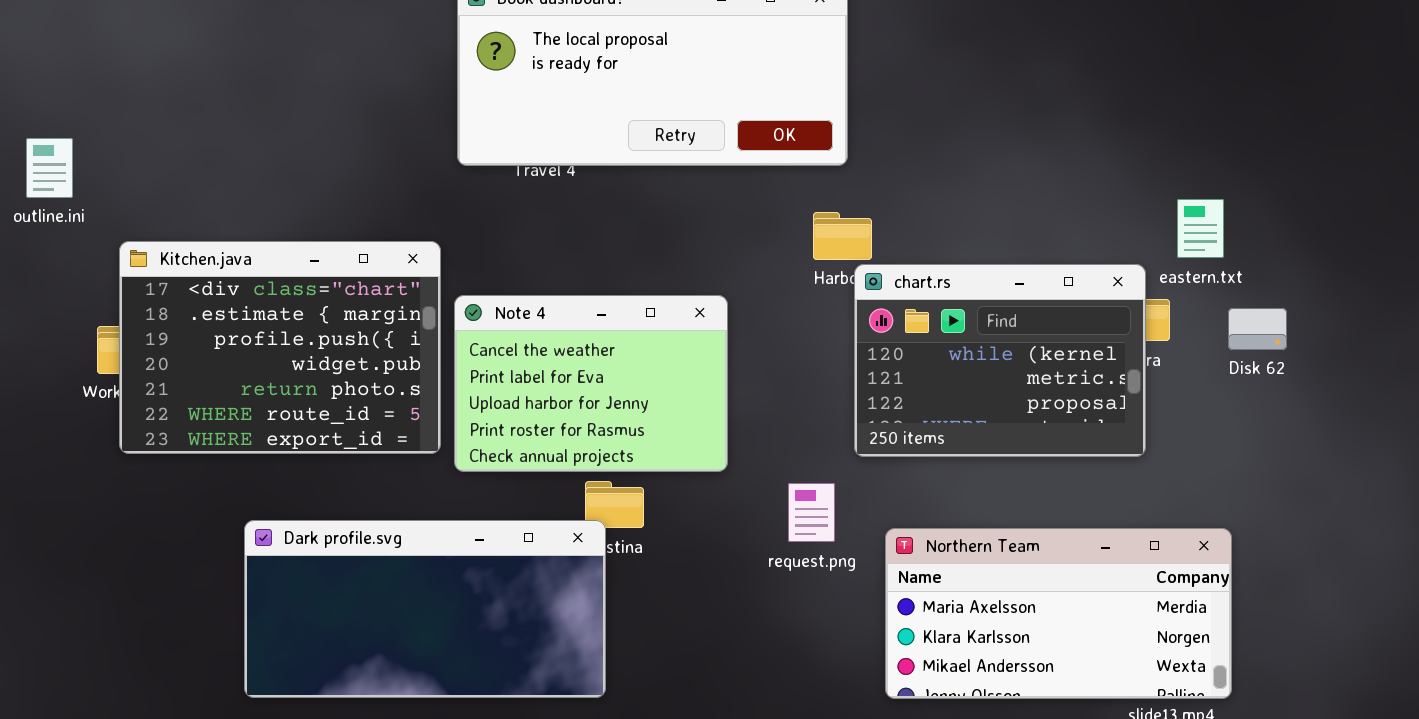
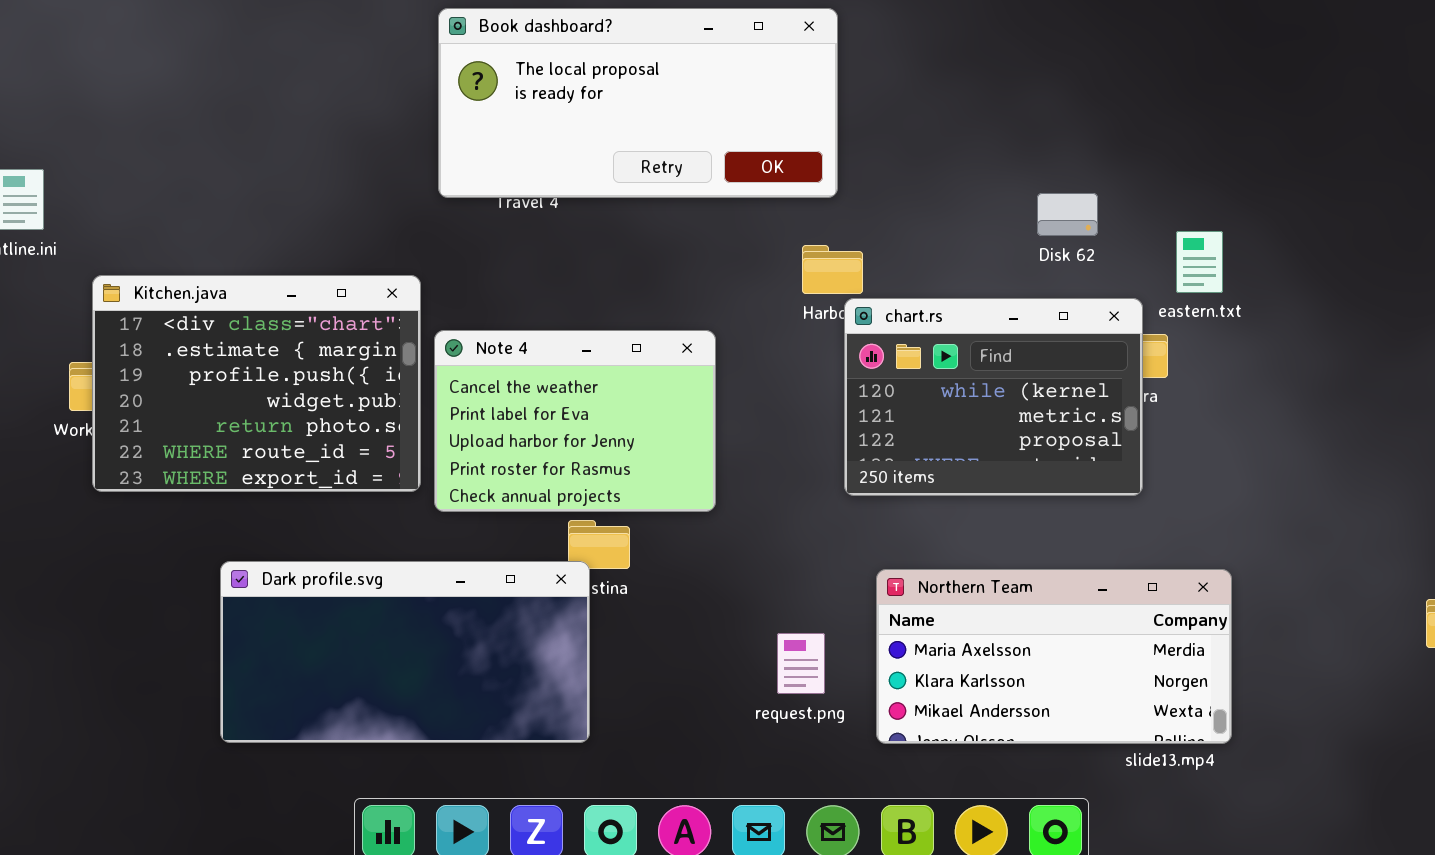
Disk 62: [1228,308,1287,350] -> [1037,193,1098,236], moved
request.png: [788,483,835,542] -> [777,633,825,694], moved

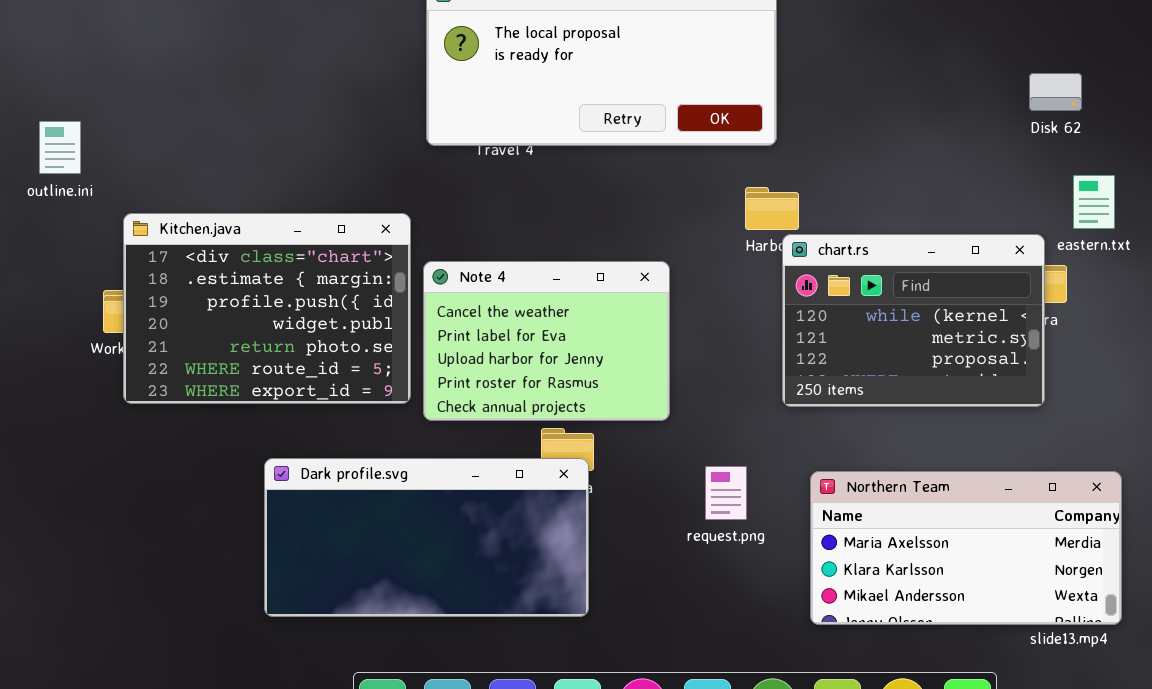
Disk 62: [1037,193,1098,236] -> [1029,73,1082,111], moved
Dark profile.svg: [220,561,590,743] -> [264,458,589,617], moved
request.png: [777,633,825,694] -> [705,466,747,520], moved

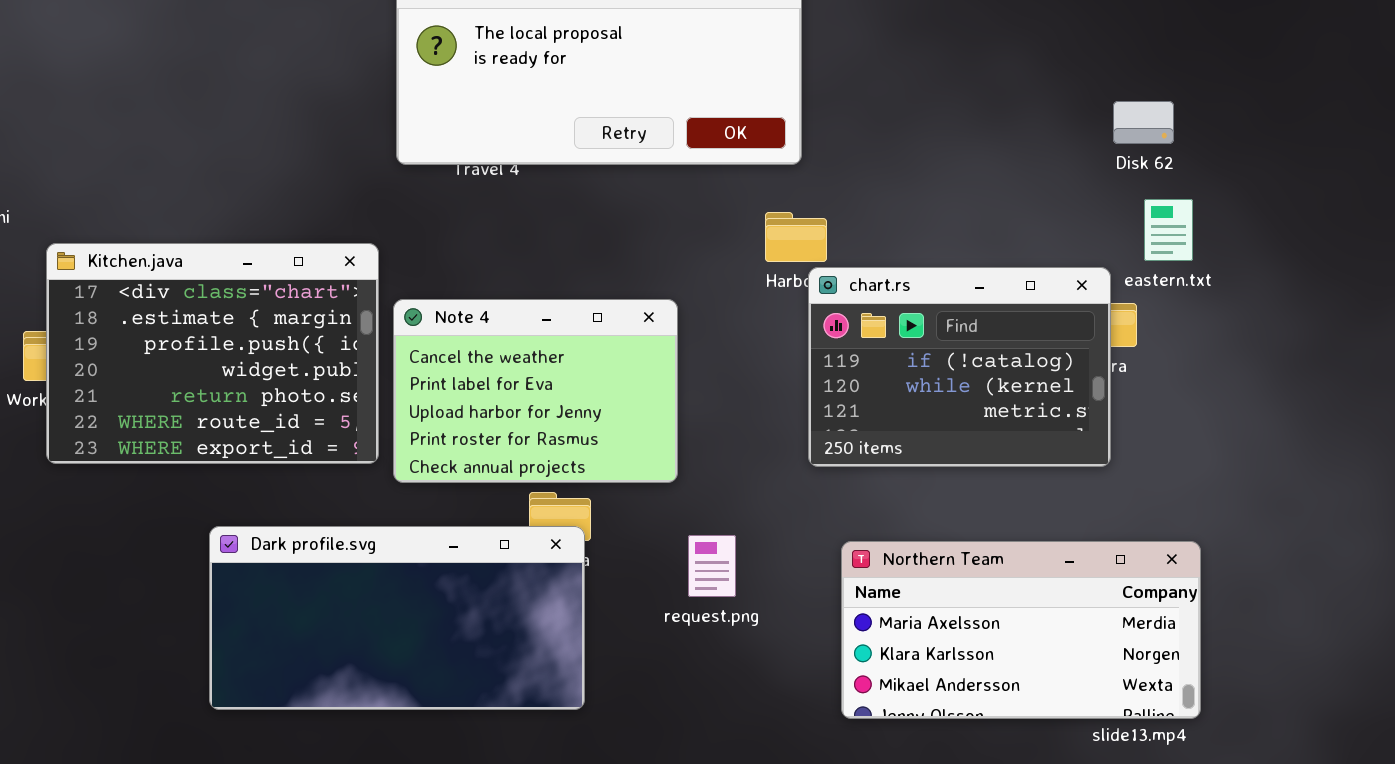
Disk 62: [1029,73,1082,111] -> [1113,101,1174,144], moved
chart.rs: [782,234,1045,407] -> [808,267,1111,467], scrolled up 1 row
request.png: [705,466,747,520] -> [688,535,736,597], moved

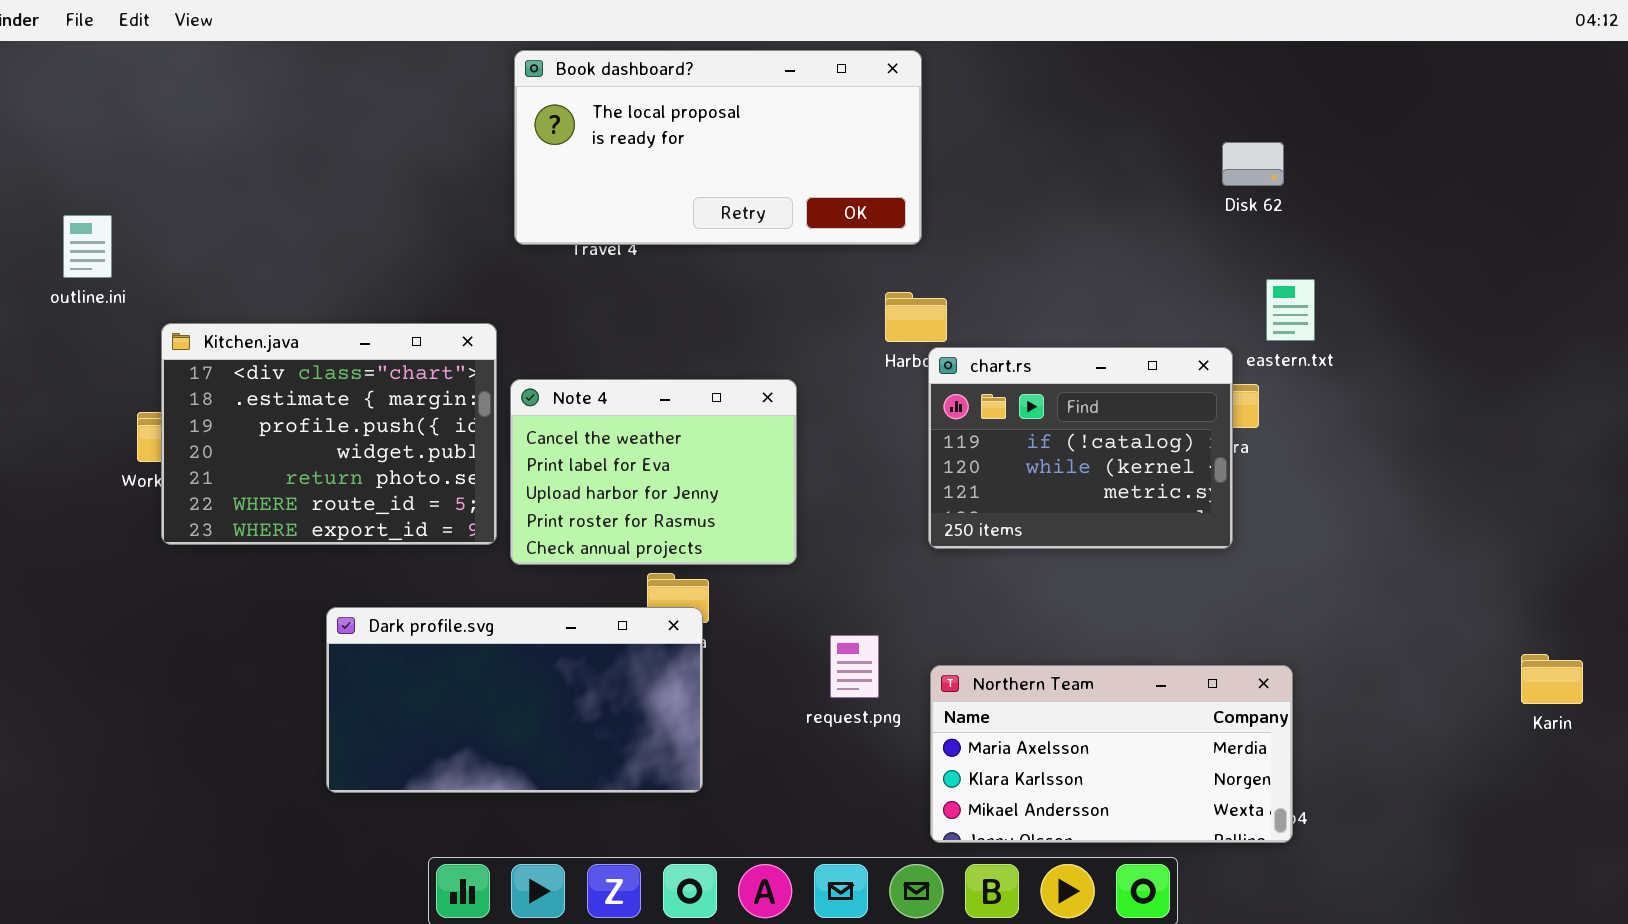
Disk 62: [1113,101,1174,144] -> [1222,142,1284,186], moved
request.png: [688,535,736,597] -> [830,635,879,698], moved
Northern Team: [841,541,1201,719] -> [930,665,1293,843], moved

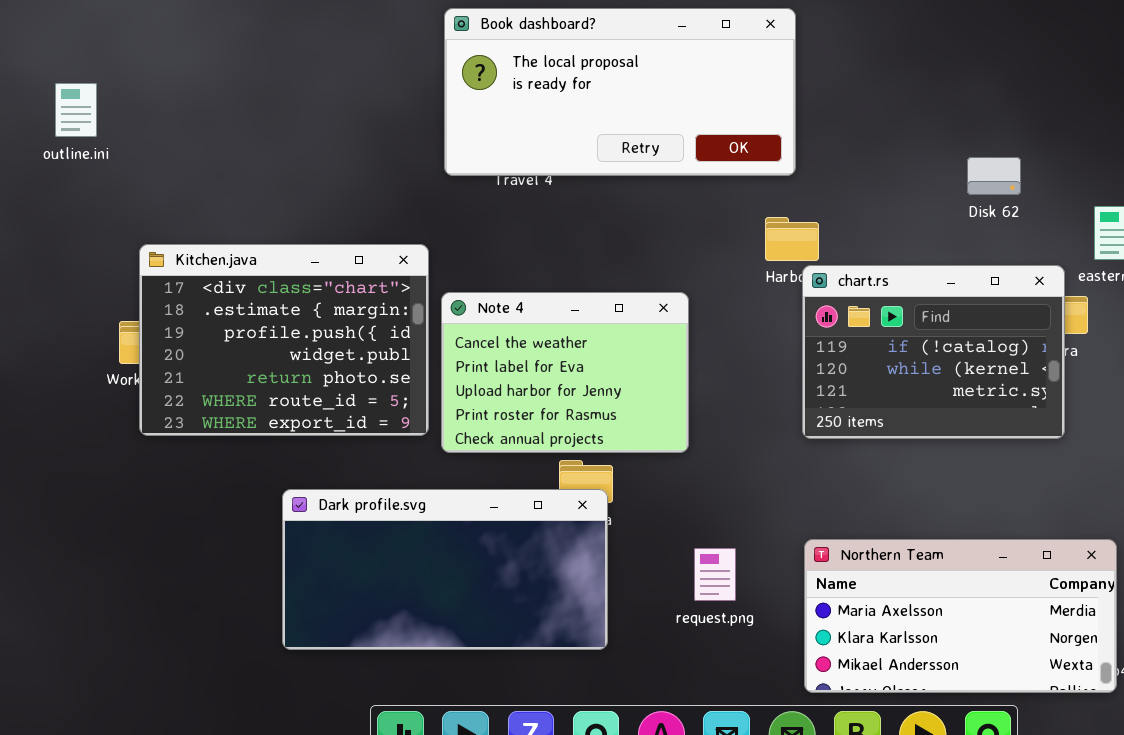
Disk 62: [1222,142,1284,186] -> [967,157,1021,195], moved
outline.ini: [63,215,112,278] -> [55,83,97,137], moved
request.png: [830,635,879,698] -> [694,548,736,601], moved

